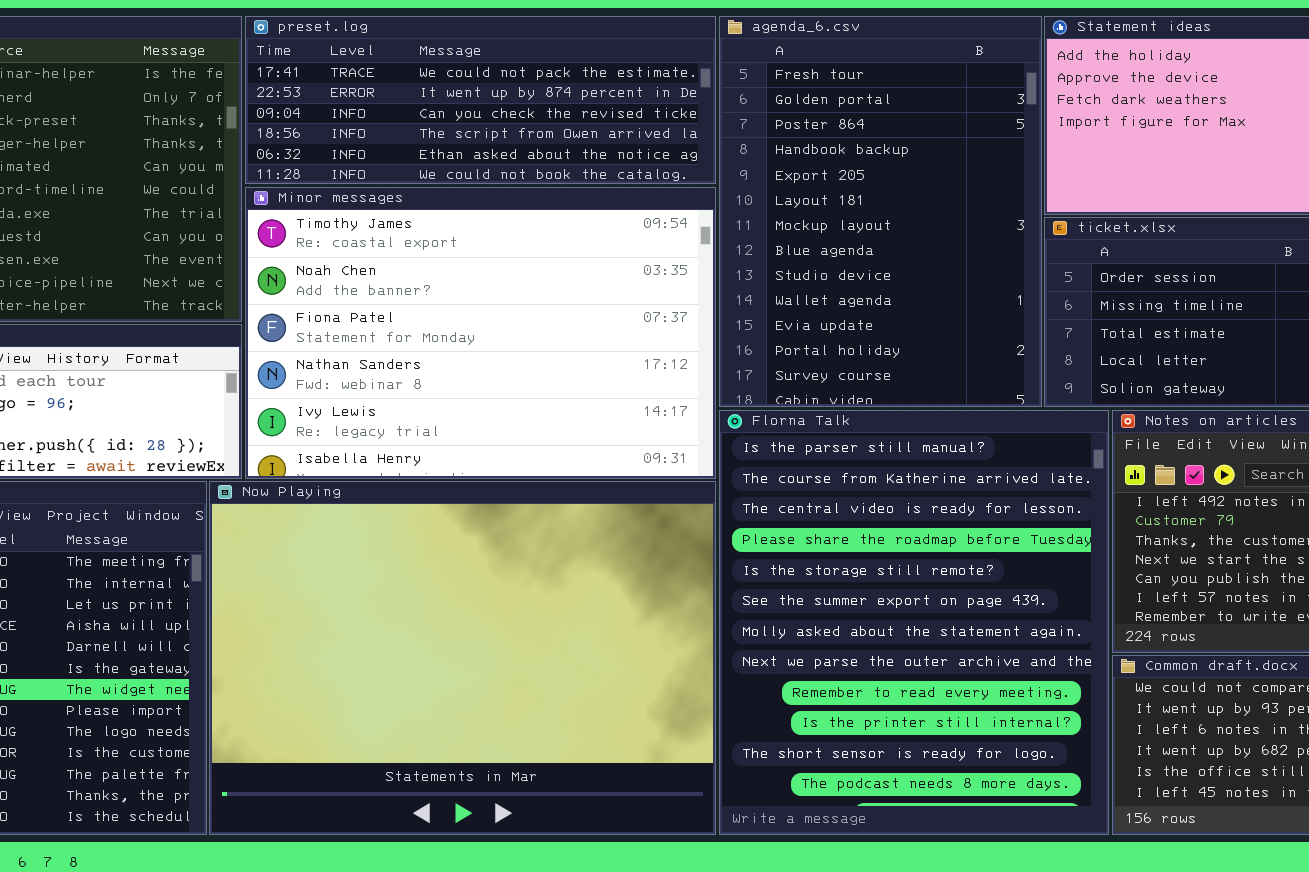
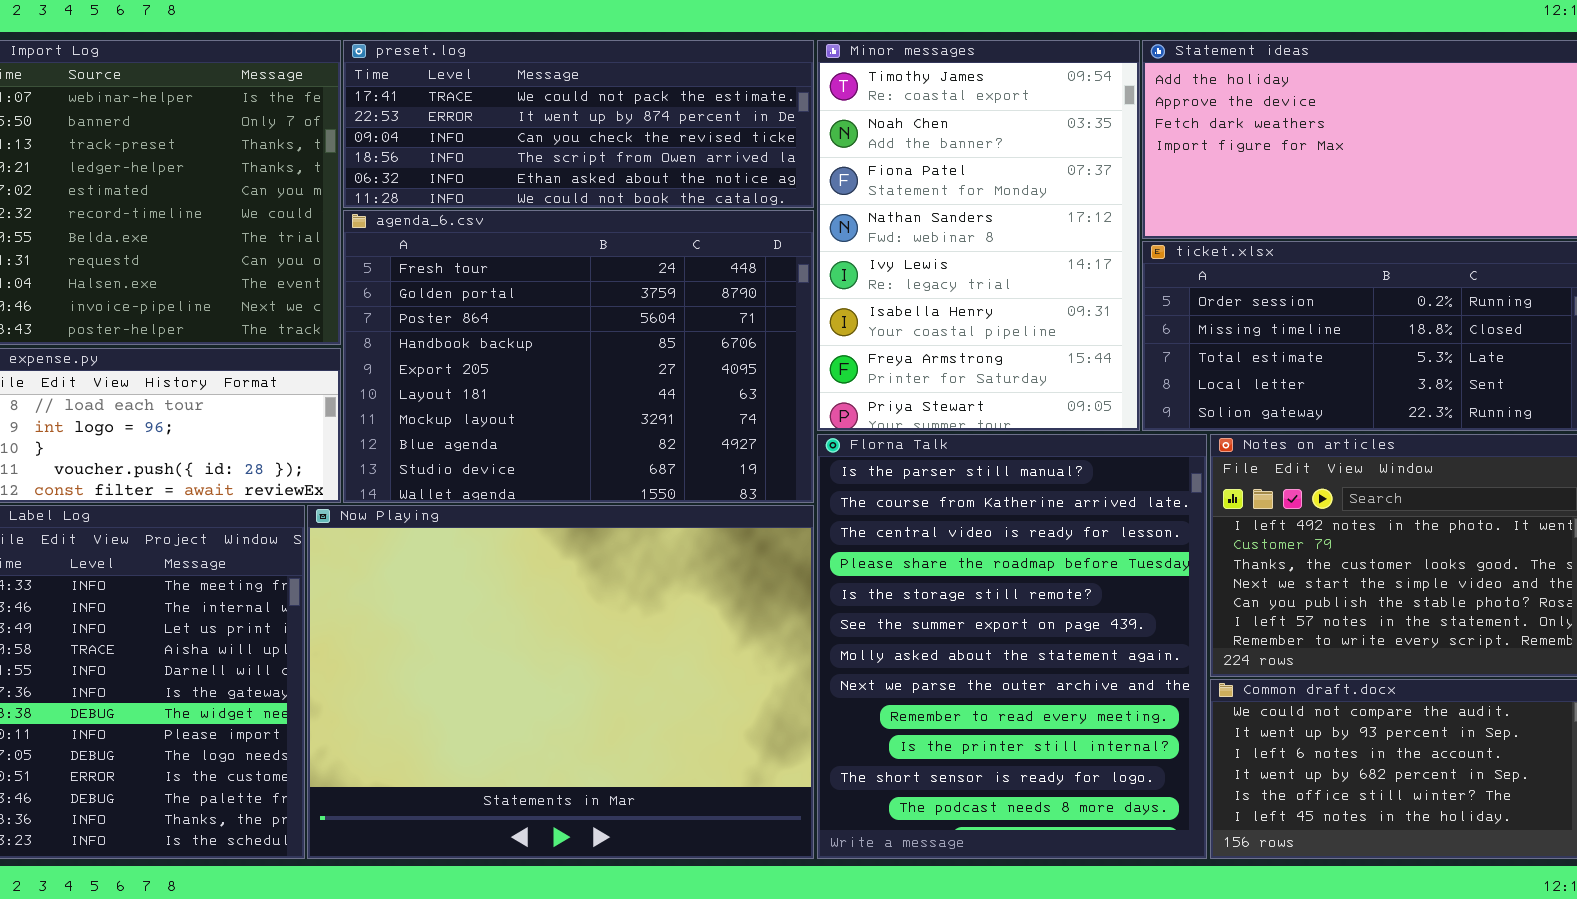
agenda_6.csv: [719,16,1042,407] -> [343,210,814,503], moved, resized
Minor messages: [245,187,716,479] -> [817,40,1140,431], moved, resized

